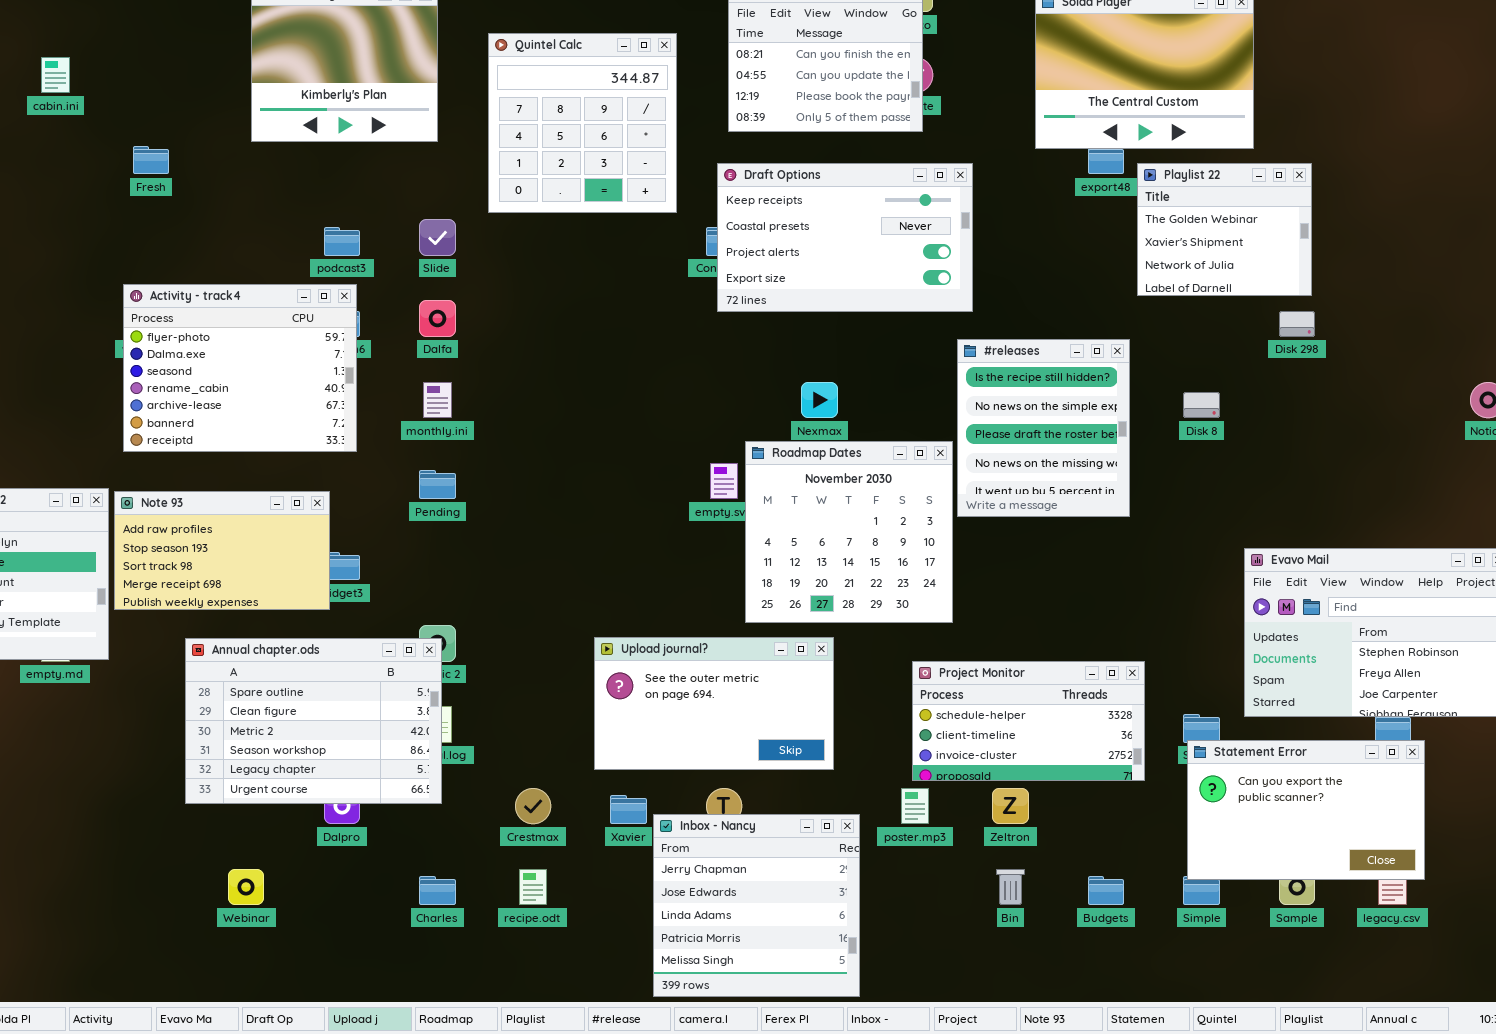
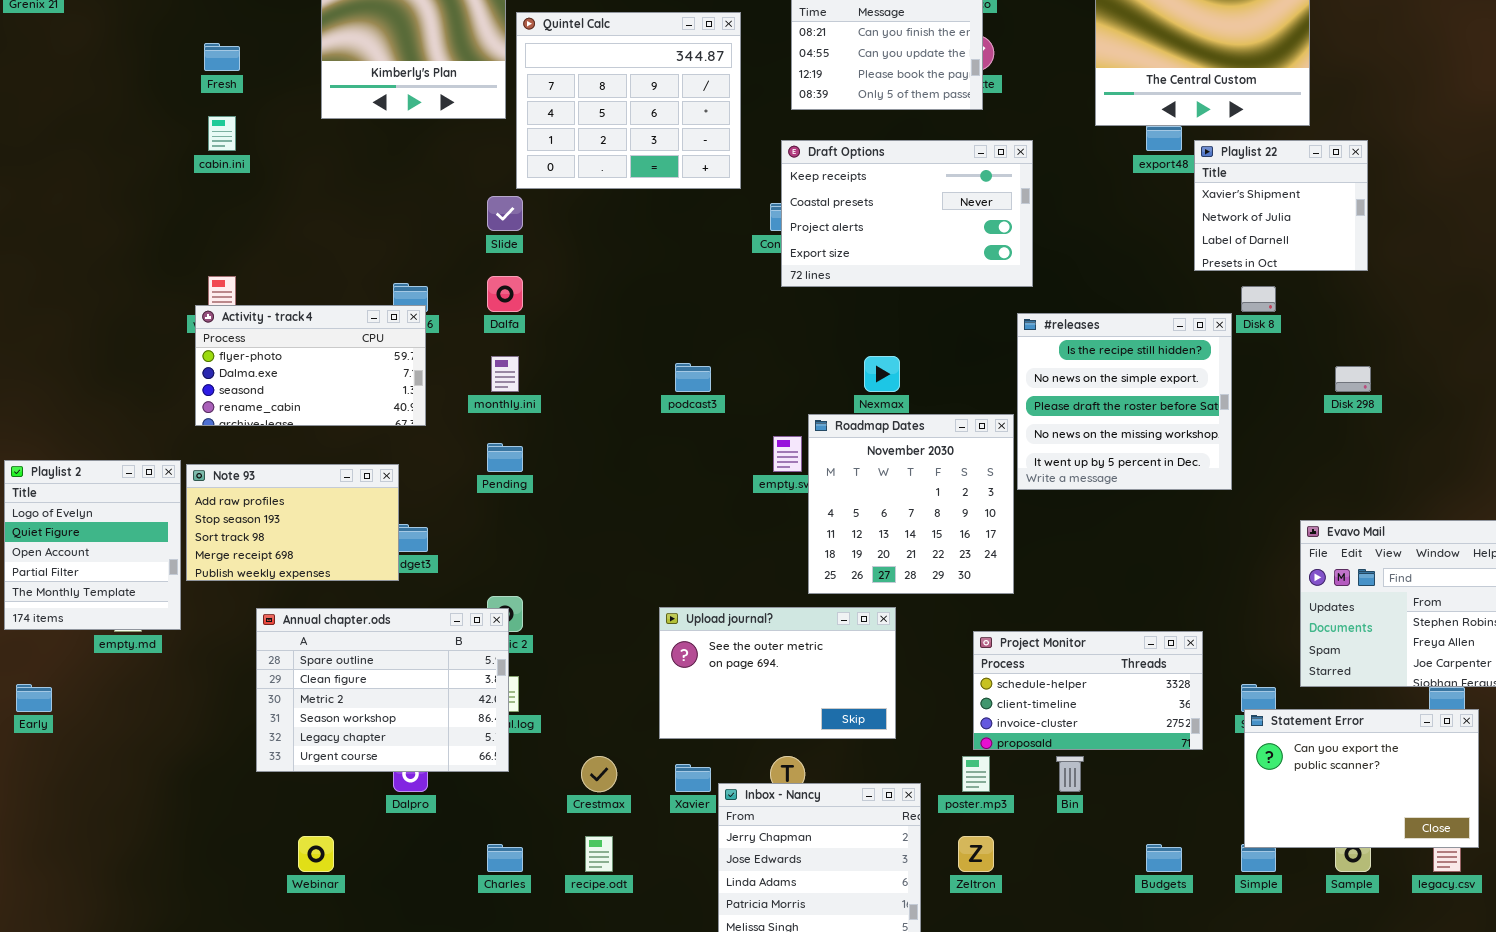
Quintel Calc: [488,33,677,213] -> [516,12,741,189], resized
cabin.ini: [41,57,70,93] -> [208,116,236,151], moved
Fresh: [133,146,169,174] -> [204,43,240,71], moved
Playlist 22: [1137,163,1312,296] -> [1194,140,1368,271], scrolled down 1 row
podcast3: [324,227,360,256] -> [675,363,711,392], moved
Activity - track4: [123,284,357,452] -> [195,305,426,426], resized
Disk 298: [1279,311,1315,337] -> [1335,366,1371,392], moved
#releases: [957,339,1130,517] -> [1017,313,1232,490], resized
Disk 8: [1183,392,1220,418] -> [1241,286,1276,312], moved
Zeltron: [992,788,1029,824] -> [958,836,994,872], moved
Bin: [996,869,1025,905] -> [1056,756,1084,792], moved

